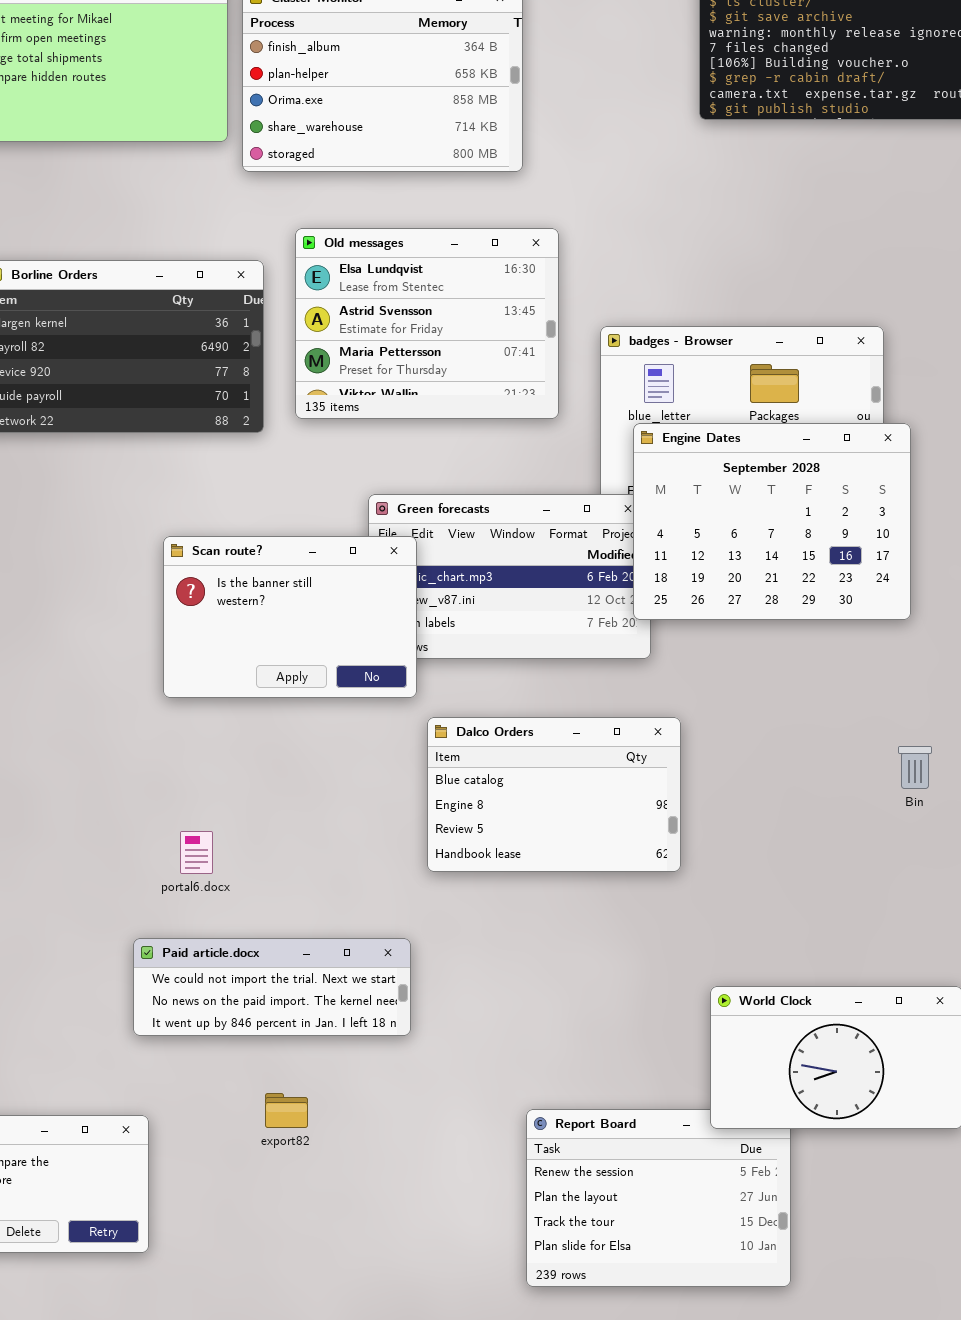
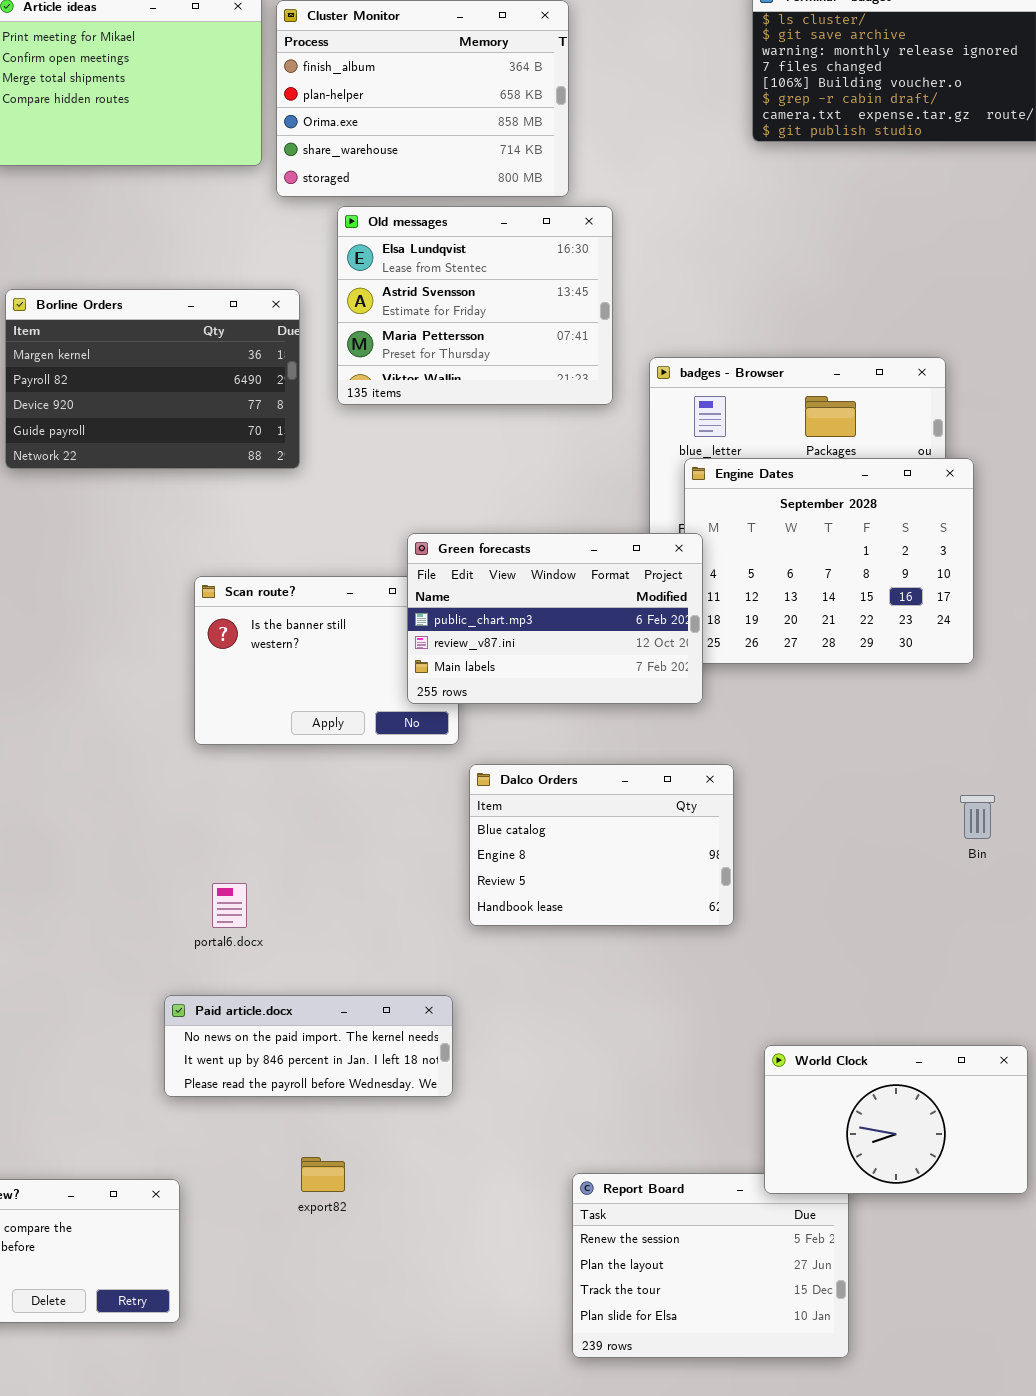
Old messages: [295,228,559,419] -> [337,206,613,405], moved
Green forecasts: [368,494,651,659] -> [407,533,703,704], raised
Paid article.docx: [133,938,411,1036] -> [164,995,453,1097], scrolled down 1 row

